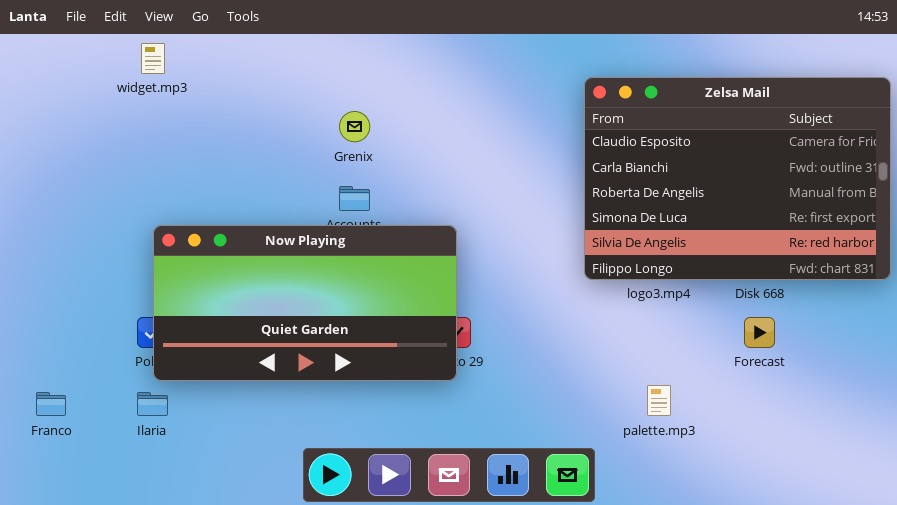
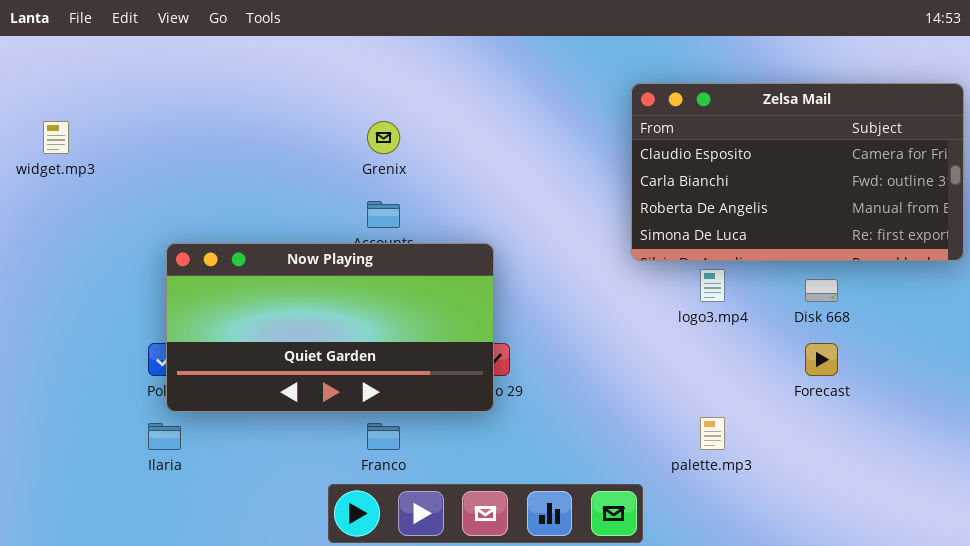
widget.mp3: [141,43,165,74] -> [43,121,69,154], moved
Zelsa Mail: [584,77,891,280] -> [631,83,964,261], resized
Franco: [36,392,66,416] -> [367,423,400,450], moved

